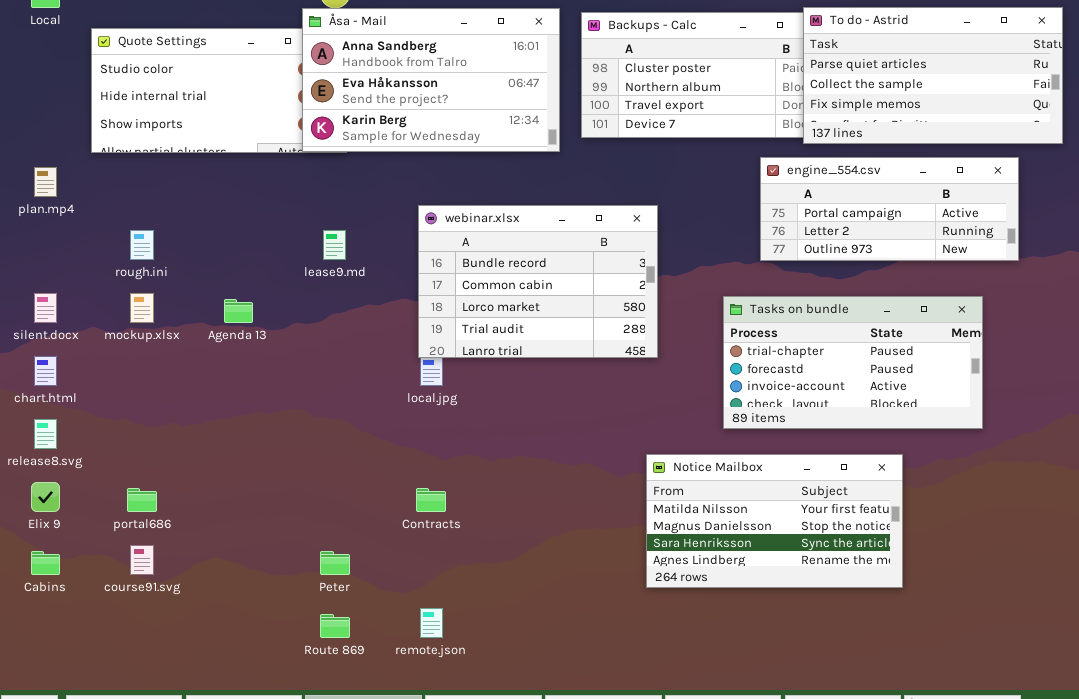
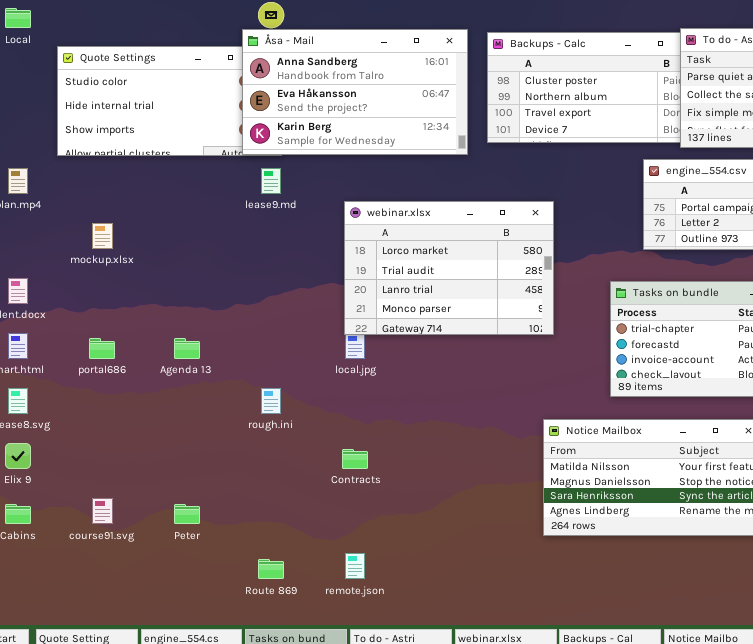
webinar.xlsx: [418,205,658,358] -> [344,201,554,335], scrolled down 2 rows
rough.ini: [130,230,154,260] -> [261,388,281,414], moved
lease9.md: [323,230,346,260] -> [261,168,281,194], moved
mockup.xlsx: [130,293,154,323] -> [92,223,113,249], moved
Agenda 13: [224,299,253,323] -> [174,338,200,359], moved
portal686: [127,488,157,512] -> [89,338,115,359], moved
Peter: [320,551,350,575] -> [174,504,200,524], moved

